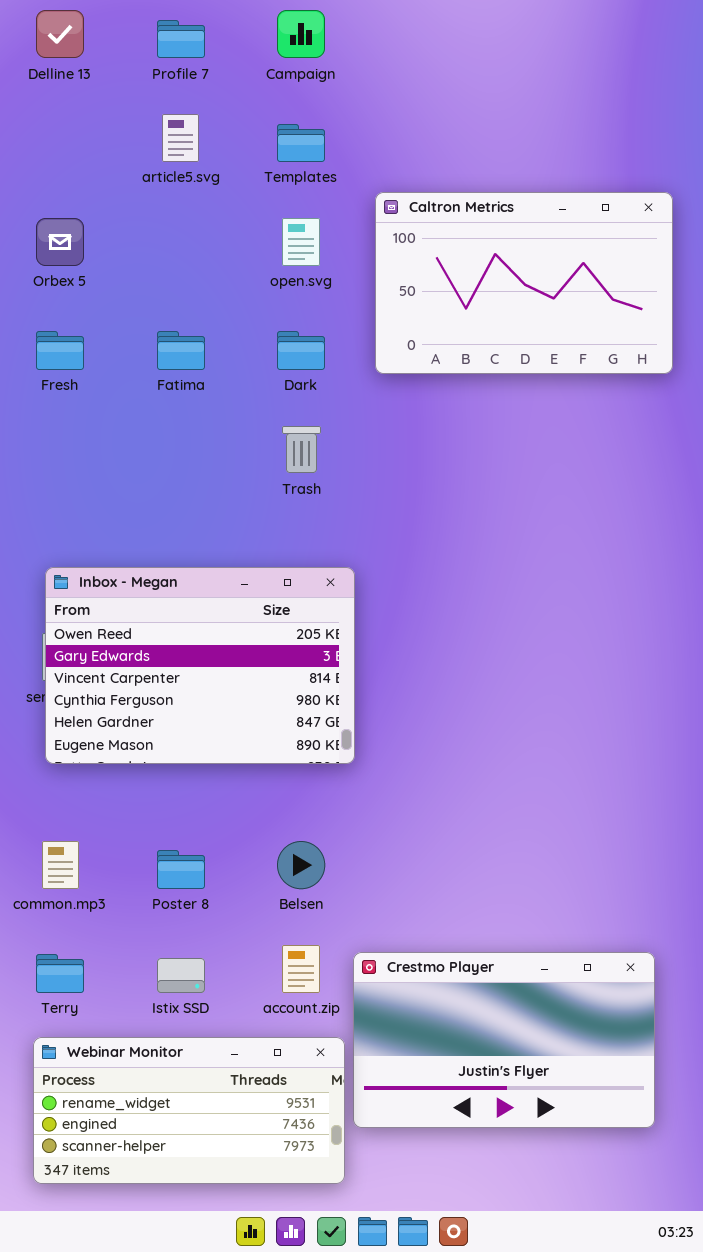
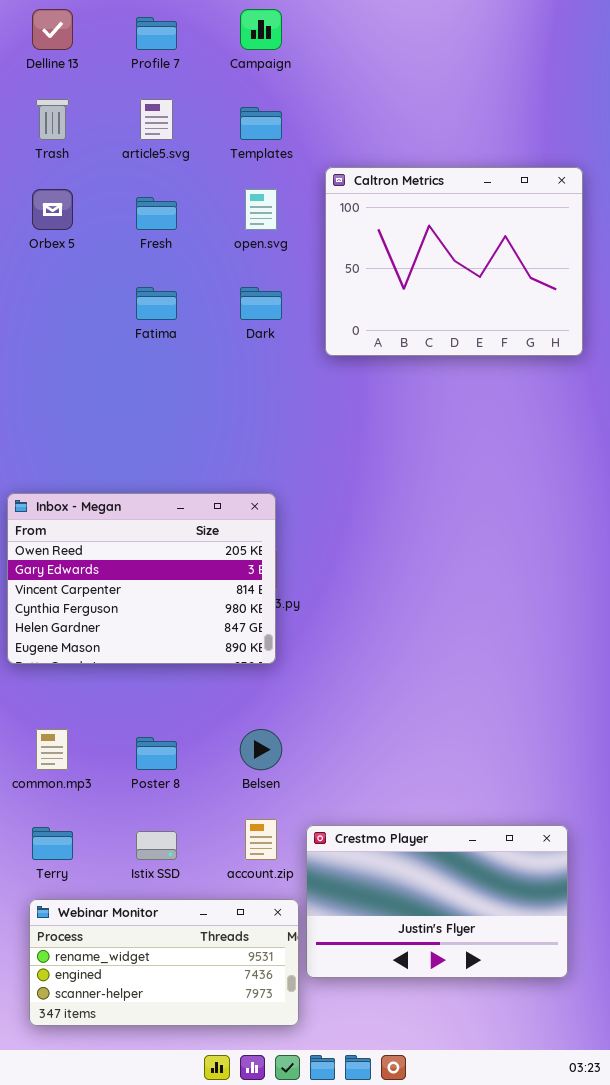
Caltron Metrics: [375,192,673,374] -> [325,167,583,356], resized
Fresh: [36,331,84,370] -> [136,197,177,230], moved
Trash: [282,426,321,473] -> [36,99,69,140], moved
Inbox - Megan: [45,567,355,764] -> [7,493,276,664], moved

